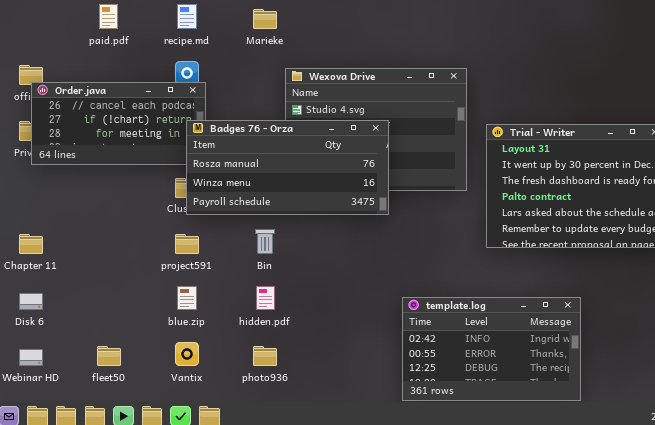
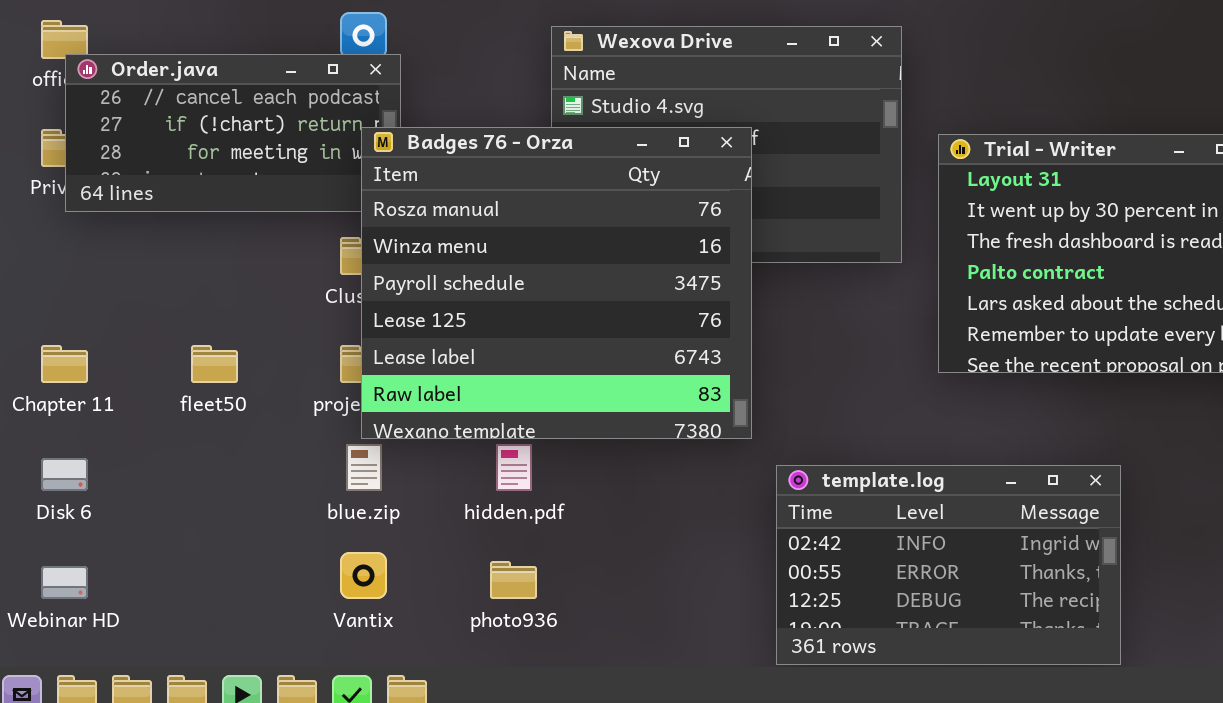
Badges 76 - Orza: [186,120,389,215] -> [361,127,752,439], resized
fleet50: [97,346,121,366] -> [191,345,238,383], moved

